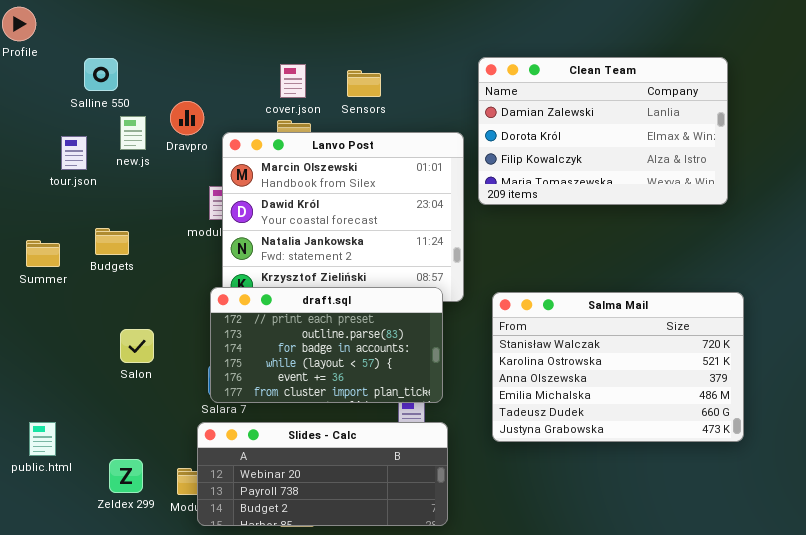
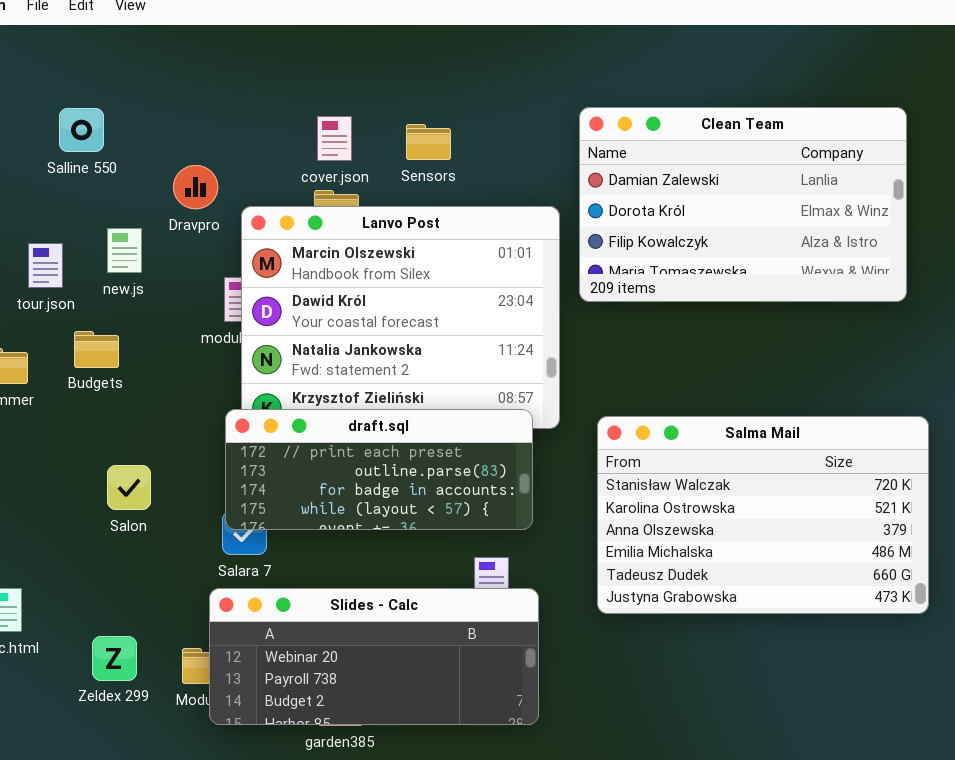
new.js: [120,116,146,150] -> [107,228,142,273], moved
tour.json: [61,136,87,170] -> [28,243,63,288], moved
draft.sql: [210,287,443,403] -> [225,409,533,530], resized

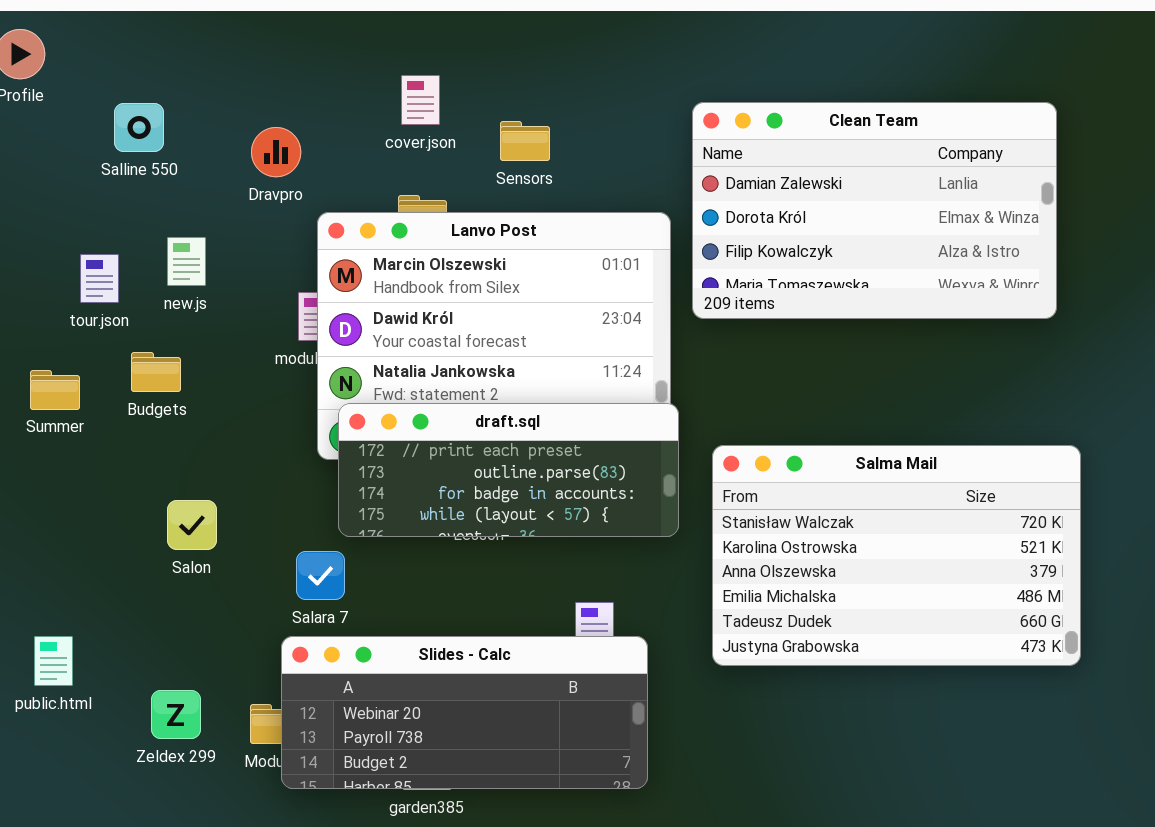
cover.json: [317,116,352,161] -> [401,75,440,125], moved
Dravpro: [173,165,218,209] -> [251,127,301,177], moved
draft.sql: [225,409,533,530] -> [338,403,679,537], moved

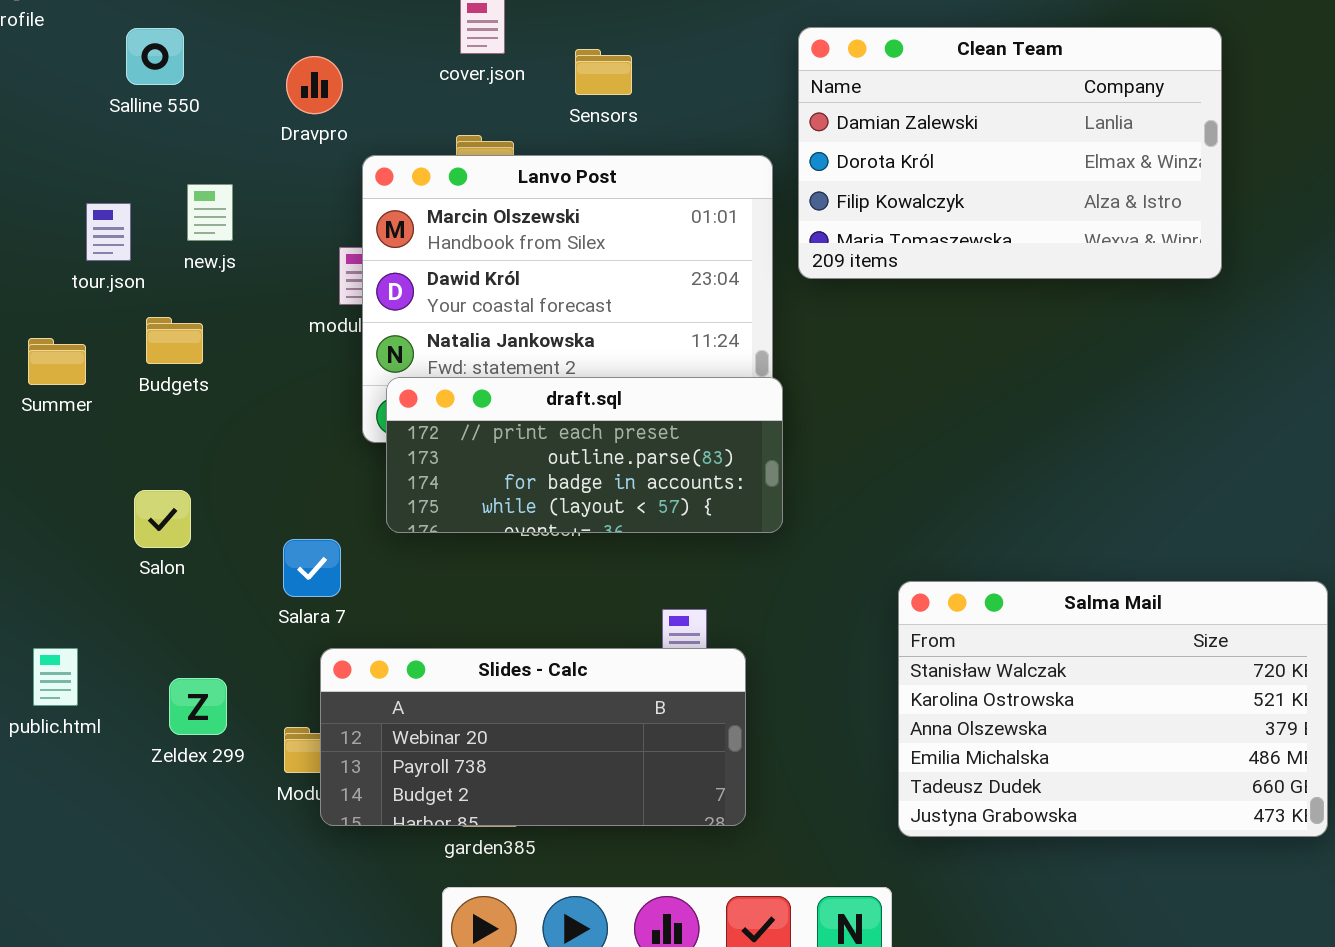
Salma Mail: [712,445,1081,666] -> [898,581,1328,837], moved
Salon: [167,500,217,550] -> [134,490,191,548], moved
Salara 7: [296,551,345,600] -> [283,539,341,597], moved
Zeldex 299: [151,690,201,739] -> [169,678,227,735], moved

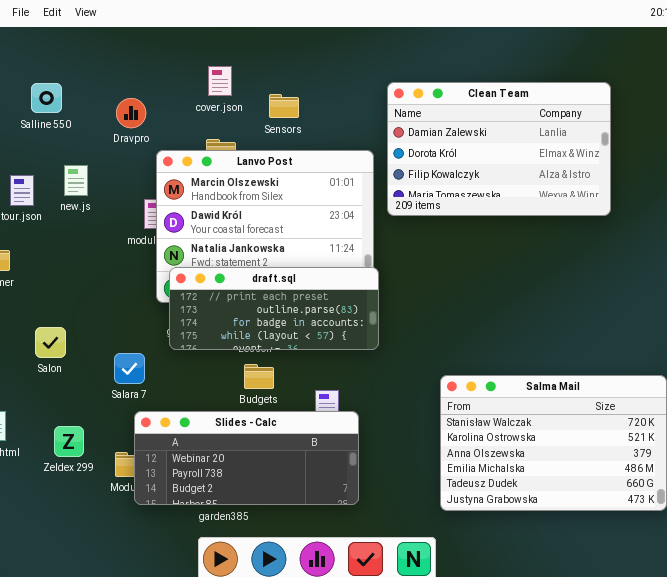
Budgets: [146,317,203,364] -> [244,364,274,389], moved

